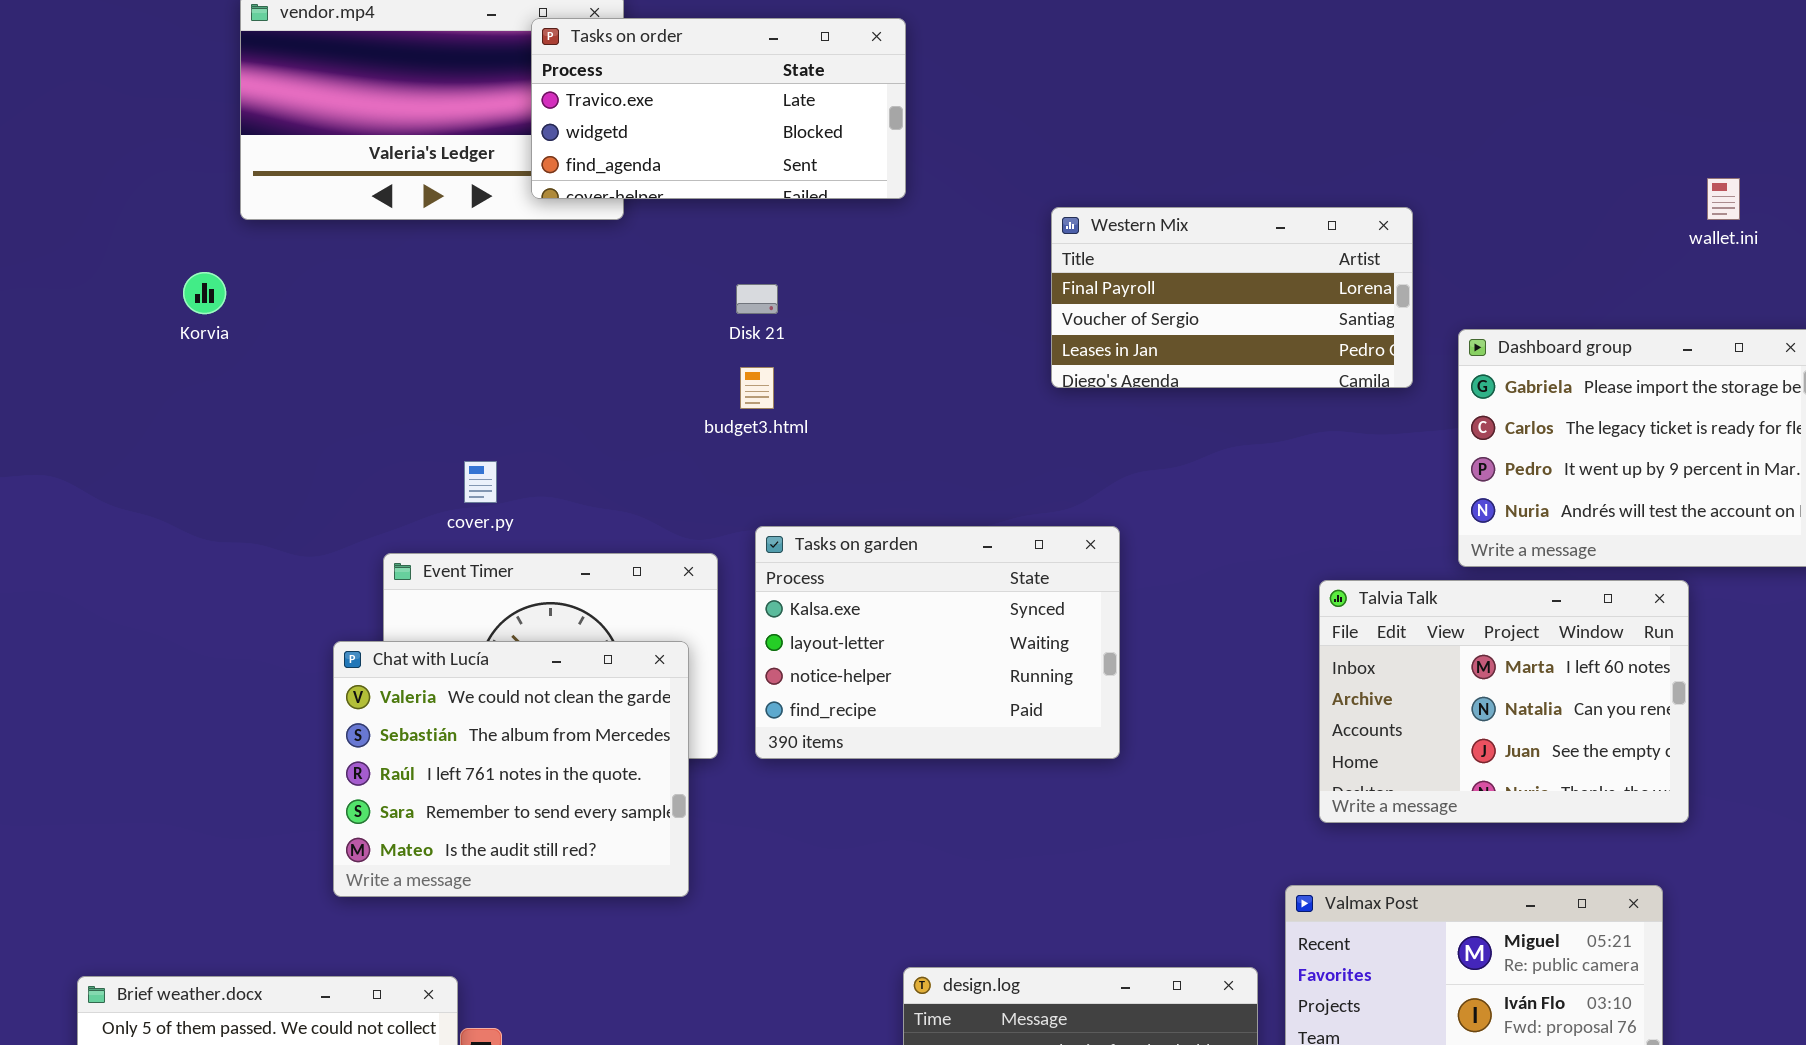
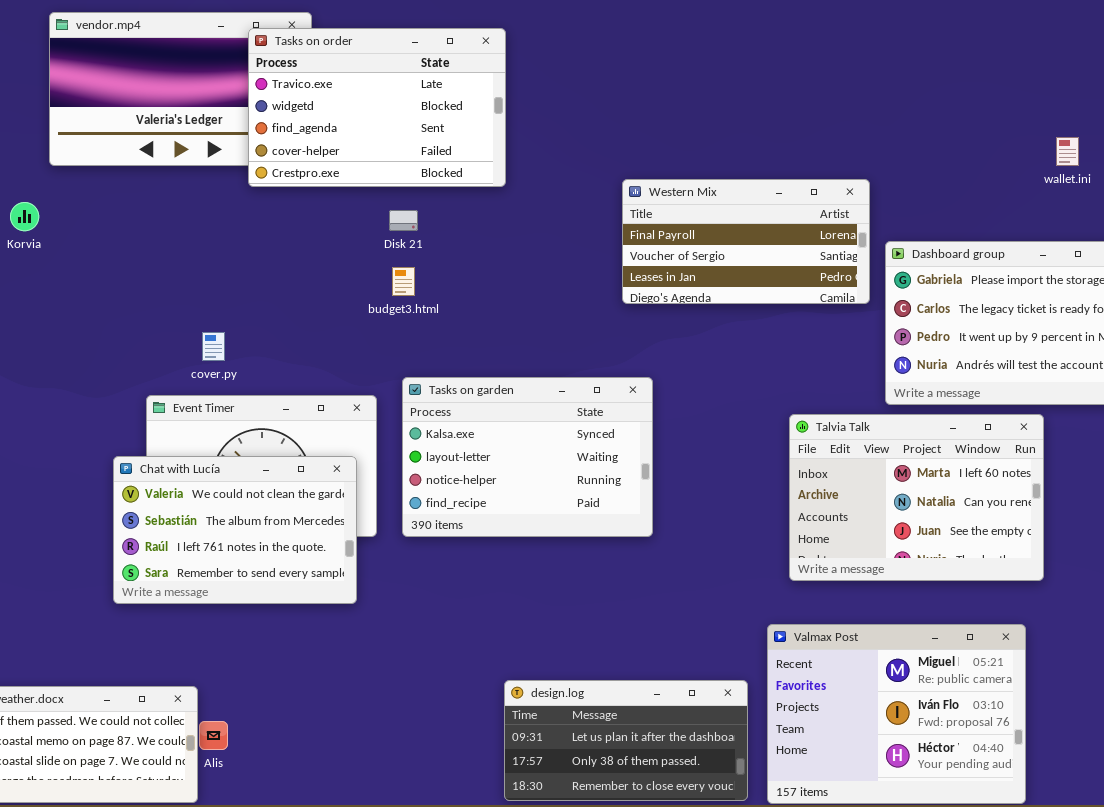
Tasks on order: [531,18,906,199] -> [248,28,506,187], resized
Western Mix: [1051,207,1413,388] -> [622,179,870,304], moved
Chat with Lucía: [333,641,689,897] -> [113,456,357,604], resized

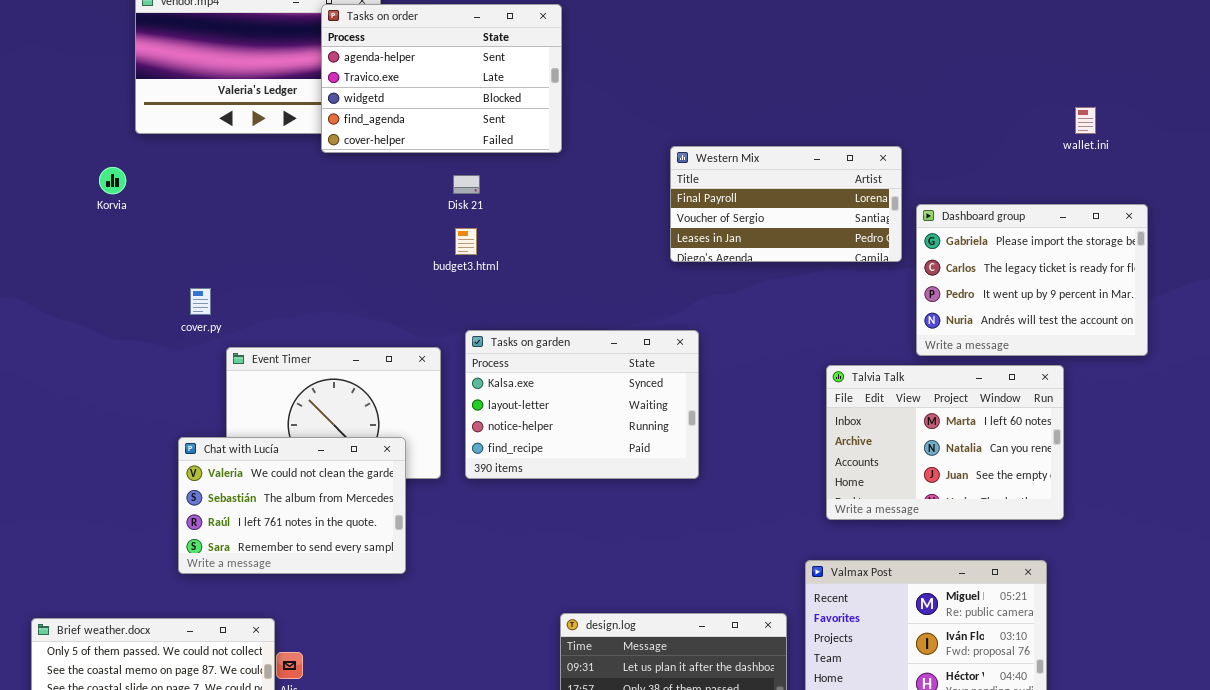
Tasks on order: [248,28,506,187] -> [321,4,562,153], scrolled up 1 row
cover.py: [202,332,225,361] -> [190,288,211,315], moved
Chat with Lucía: [113,456,357,604] -> [178,437,406,574], moved

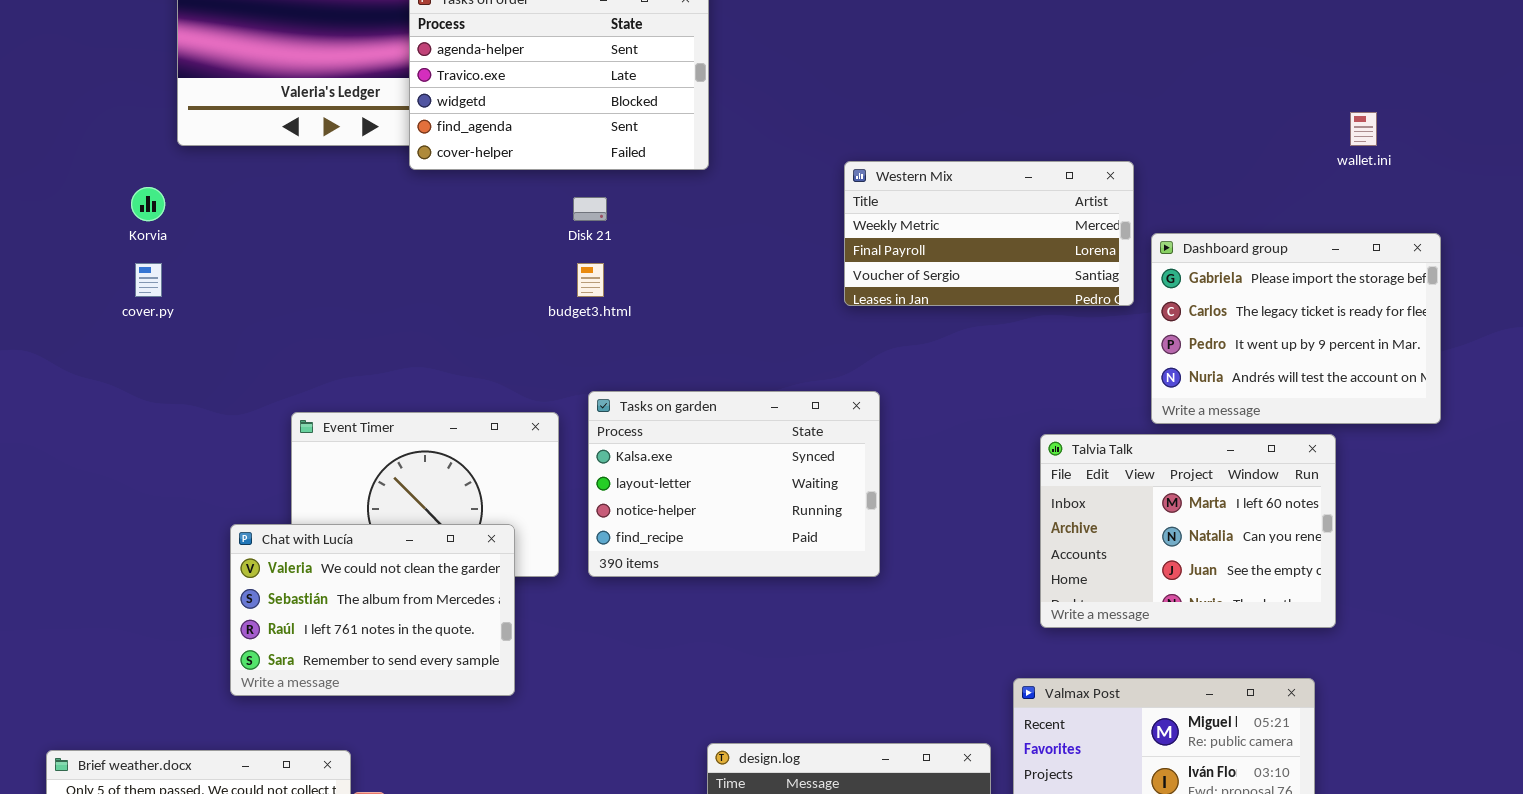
Western Mix: [670,146,902,262] -> [844,161,1134,306], scrolled up 1 row
cover.py: [190,288,211,315] -> [135,263,162,297], moved

